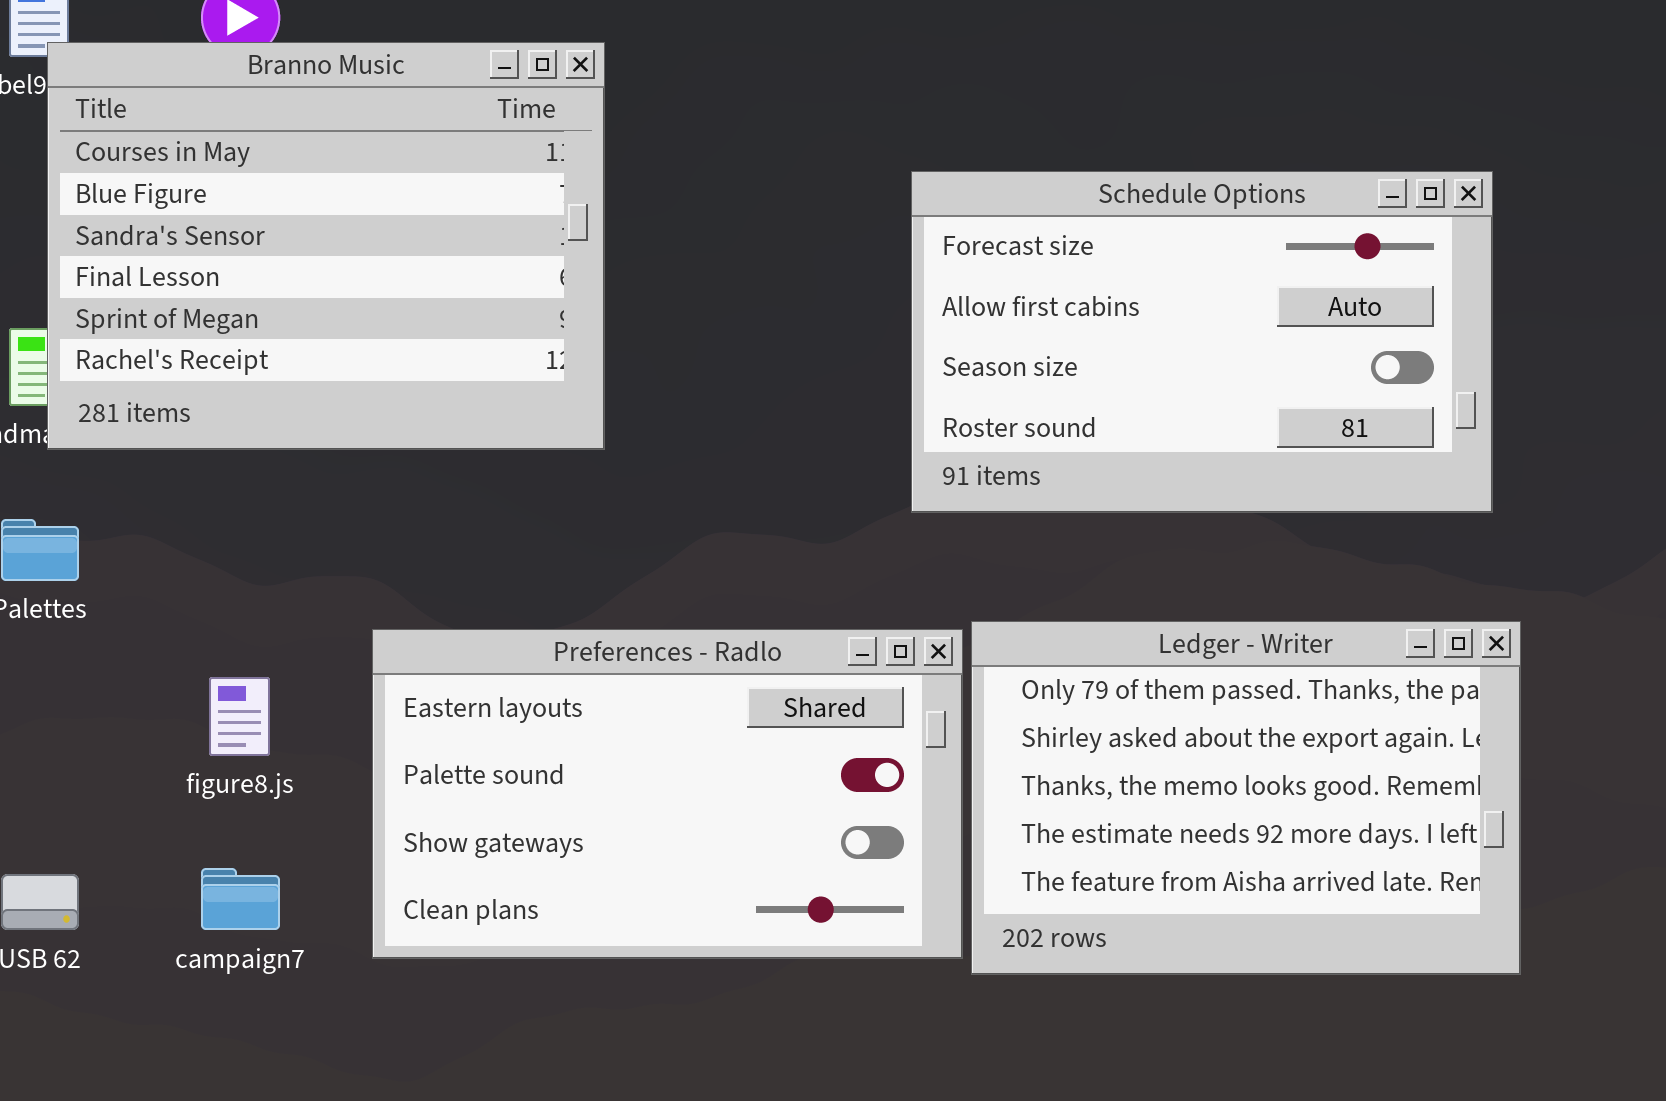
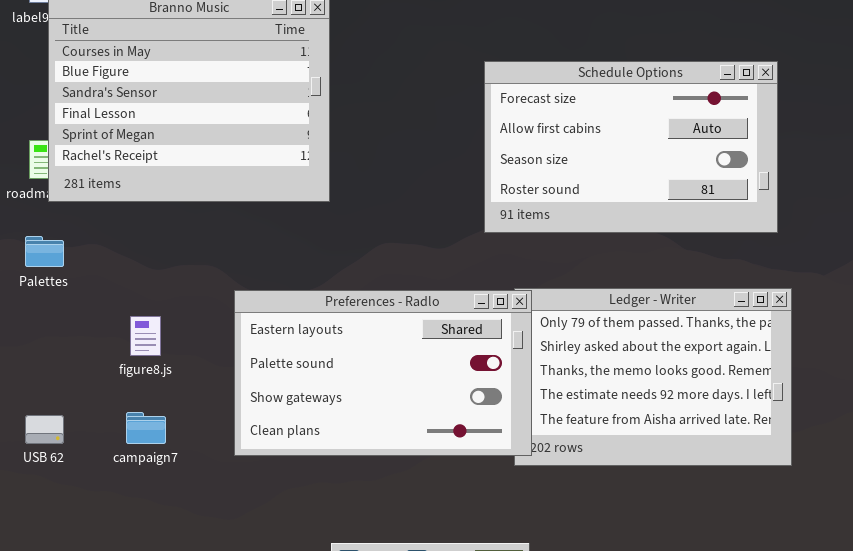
Preferences - Radlo: [372,629,963,959] -> [234,290,532,456], moved

